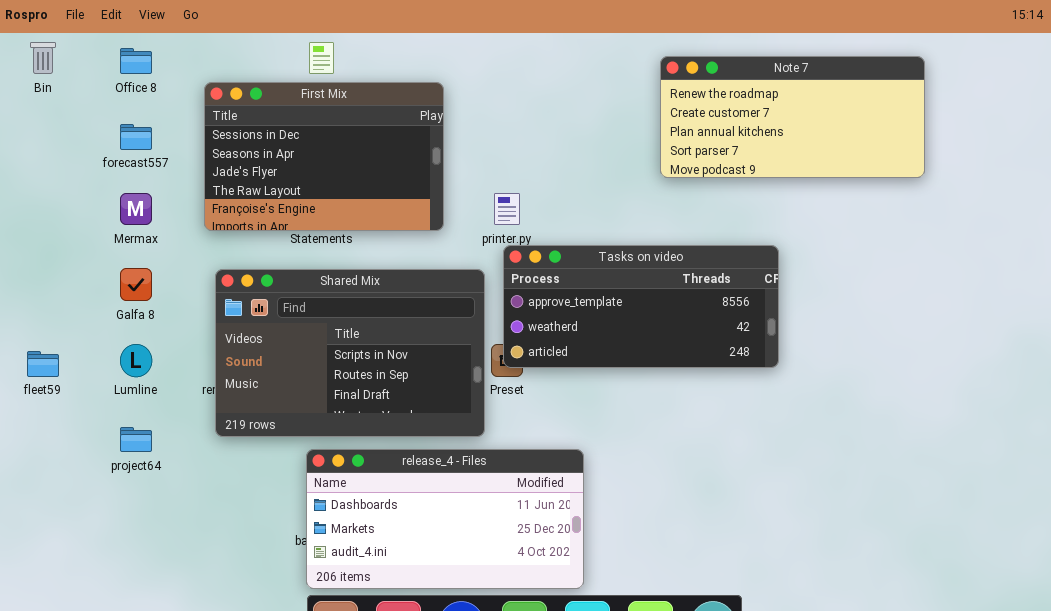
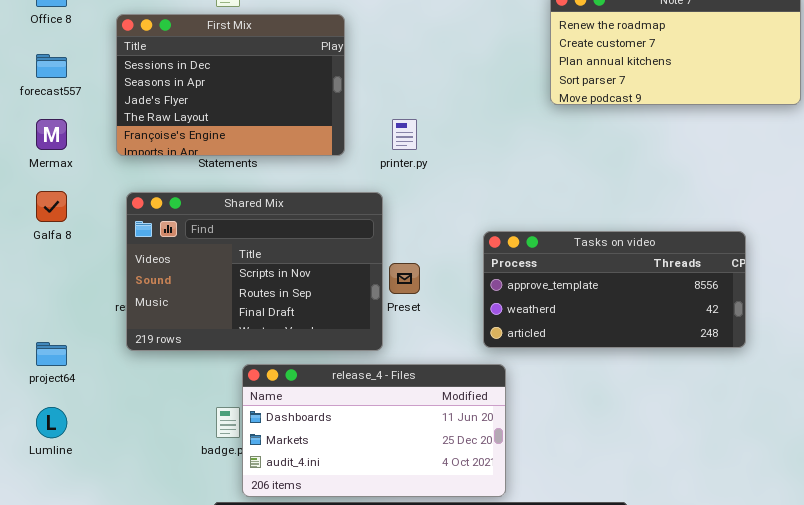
Tasks on video: [503,245,779,368] -> [483,231,746,348], moved
Lumline: [120,344,152,377] -> [36,407,67,438], moved
release_4 - Files: [306,449,584,589] -> [242,364,506,497], moved

